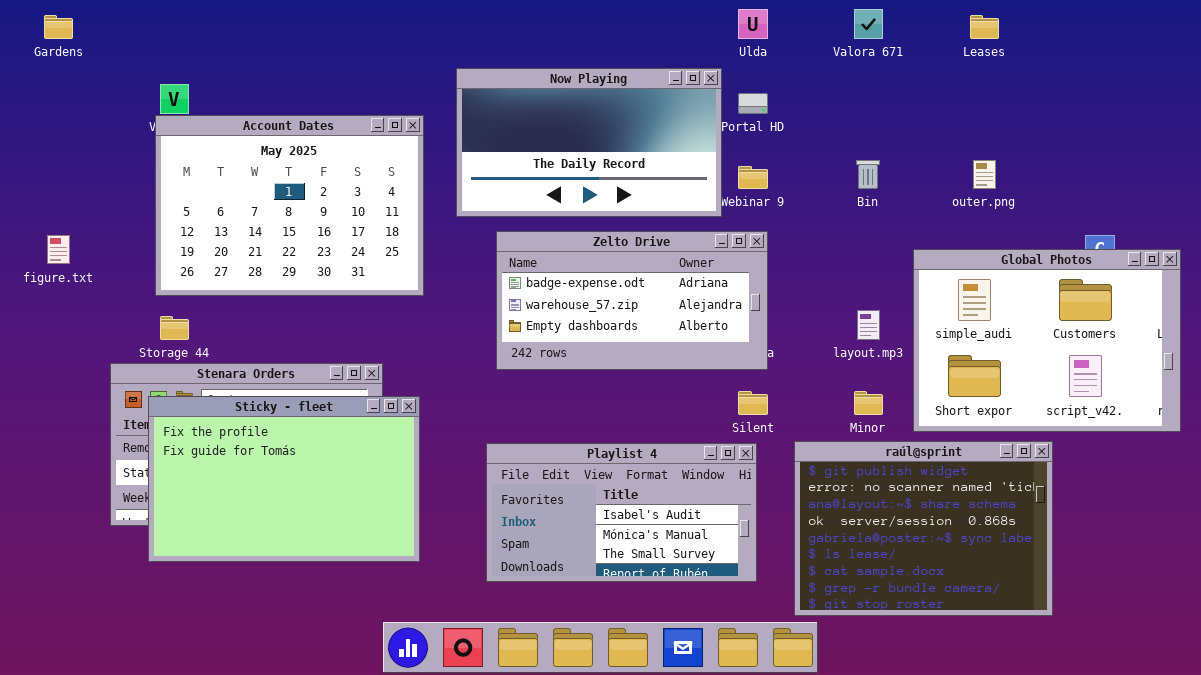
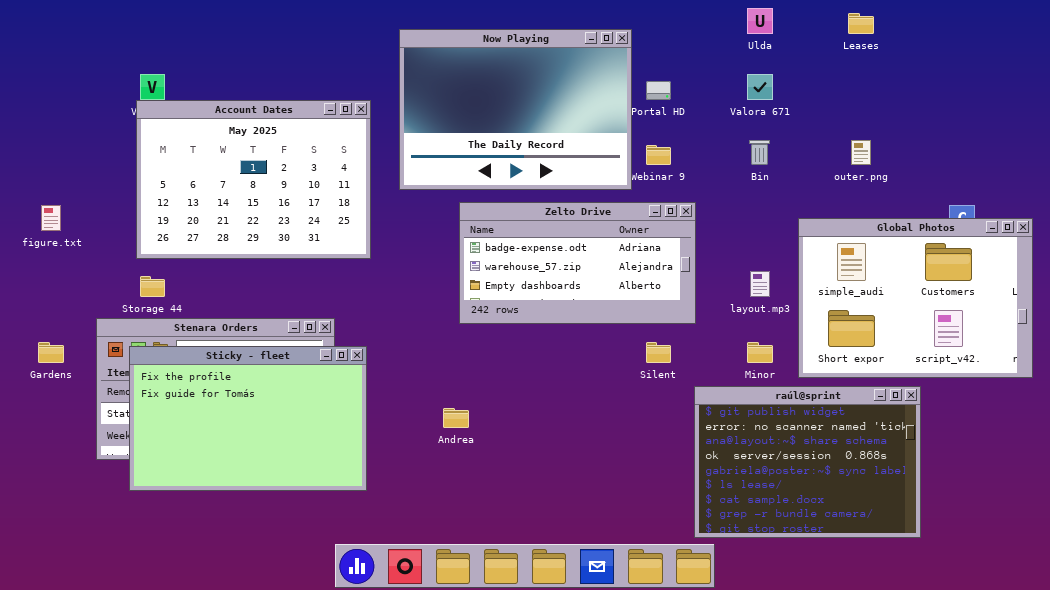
Ulda: [738,9,768,39] -> [747,8,773,34], moved
Valora 671: [854,9,883,39] -> [747,74,773,100], moved
Gardens: [44,15,73,39] -> [38,342,64,363], moved
Now Playing: [456,68,722,217] -> [399,29,632,190], resized
Zelto Drive: [496,231,768,370] -> [459,202,696,324], moved
Playlist 4: [486,443,757,582] -> none, closed

